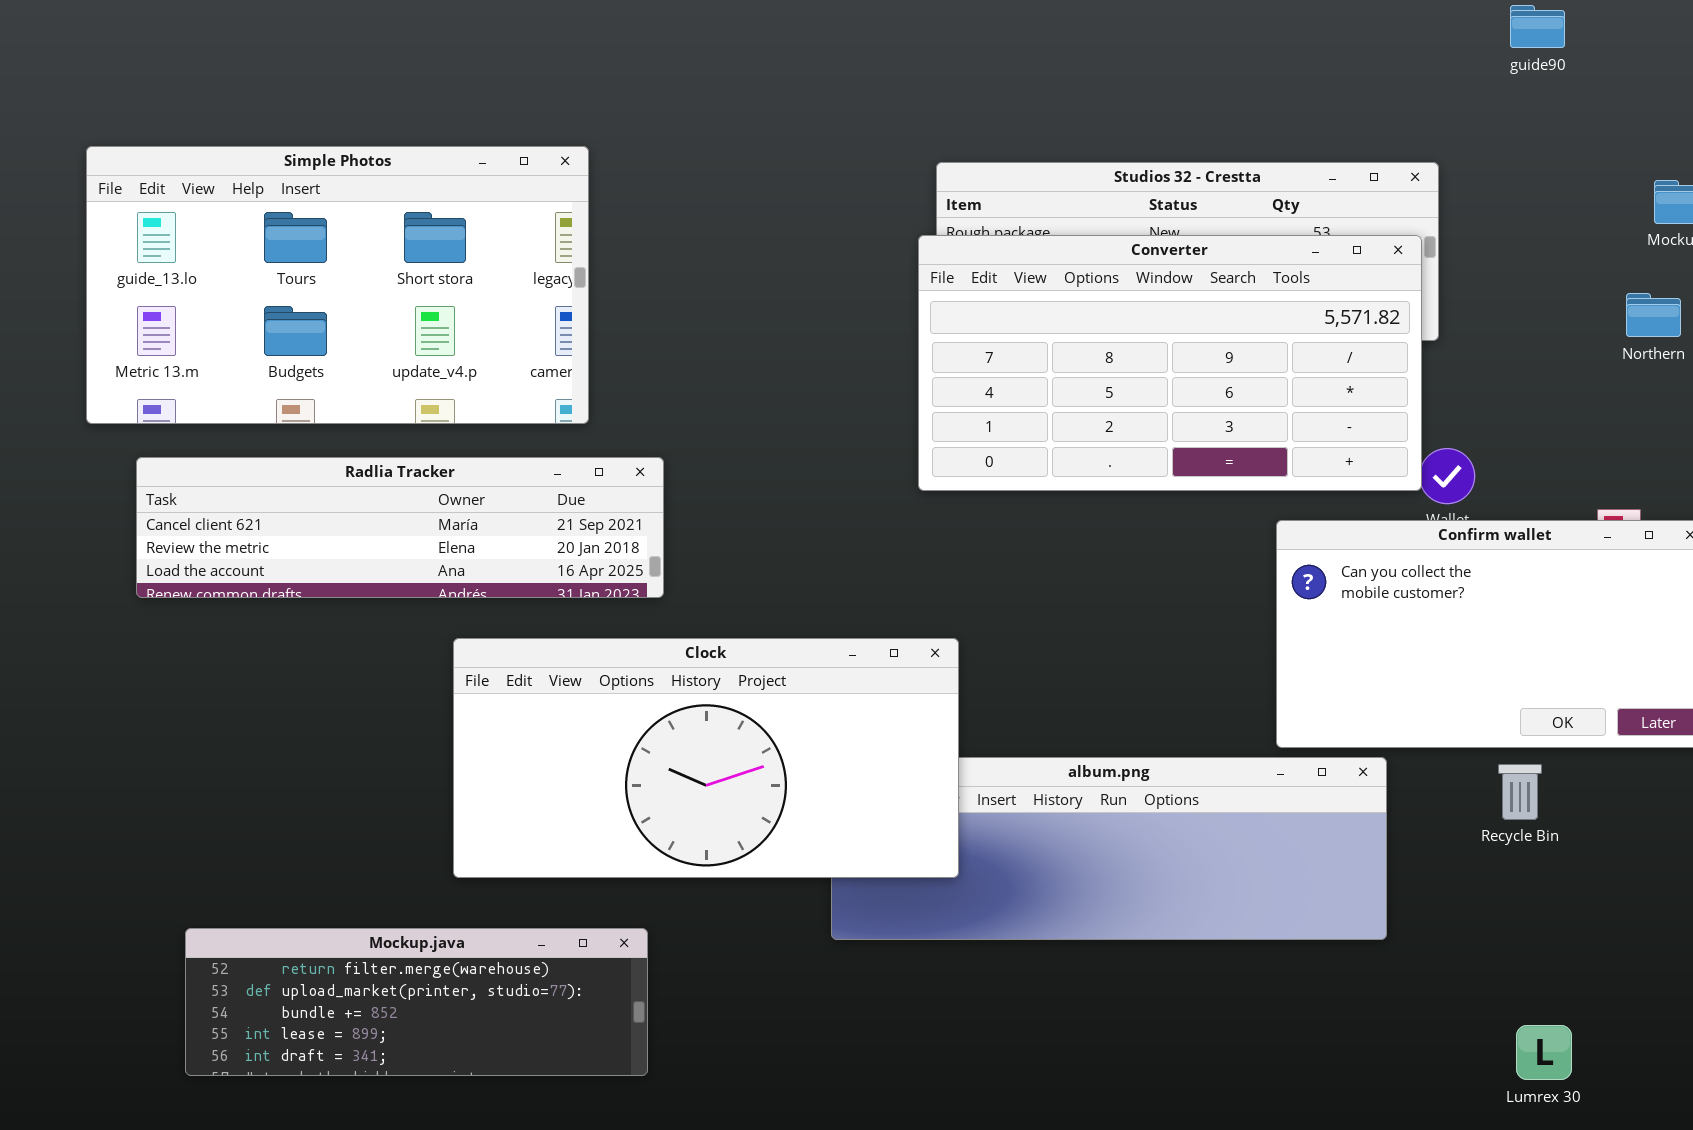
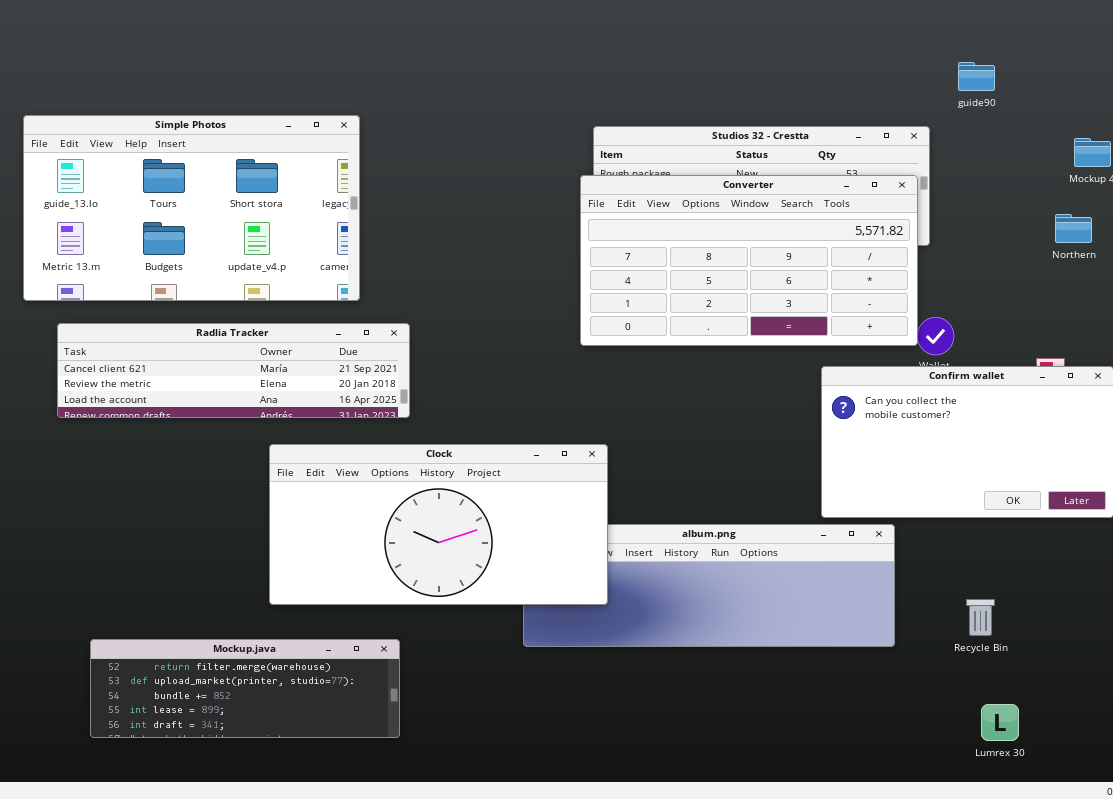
guide90: [1510,5,1565,48] -> [958,62,995,91], moved
Recycle Bin: [1498,764,1542,820] -> [966,599,995,636], moved

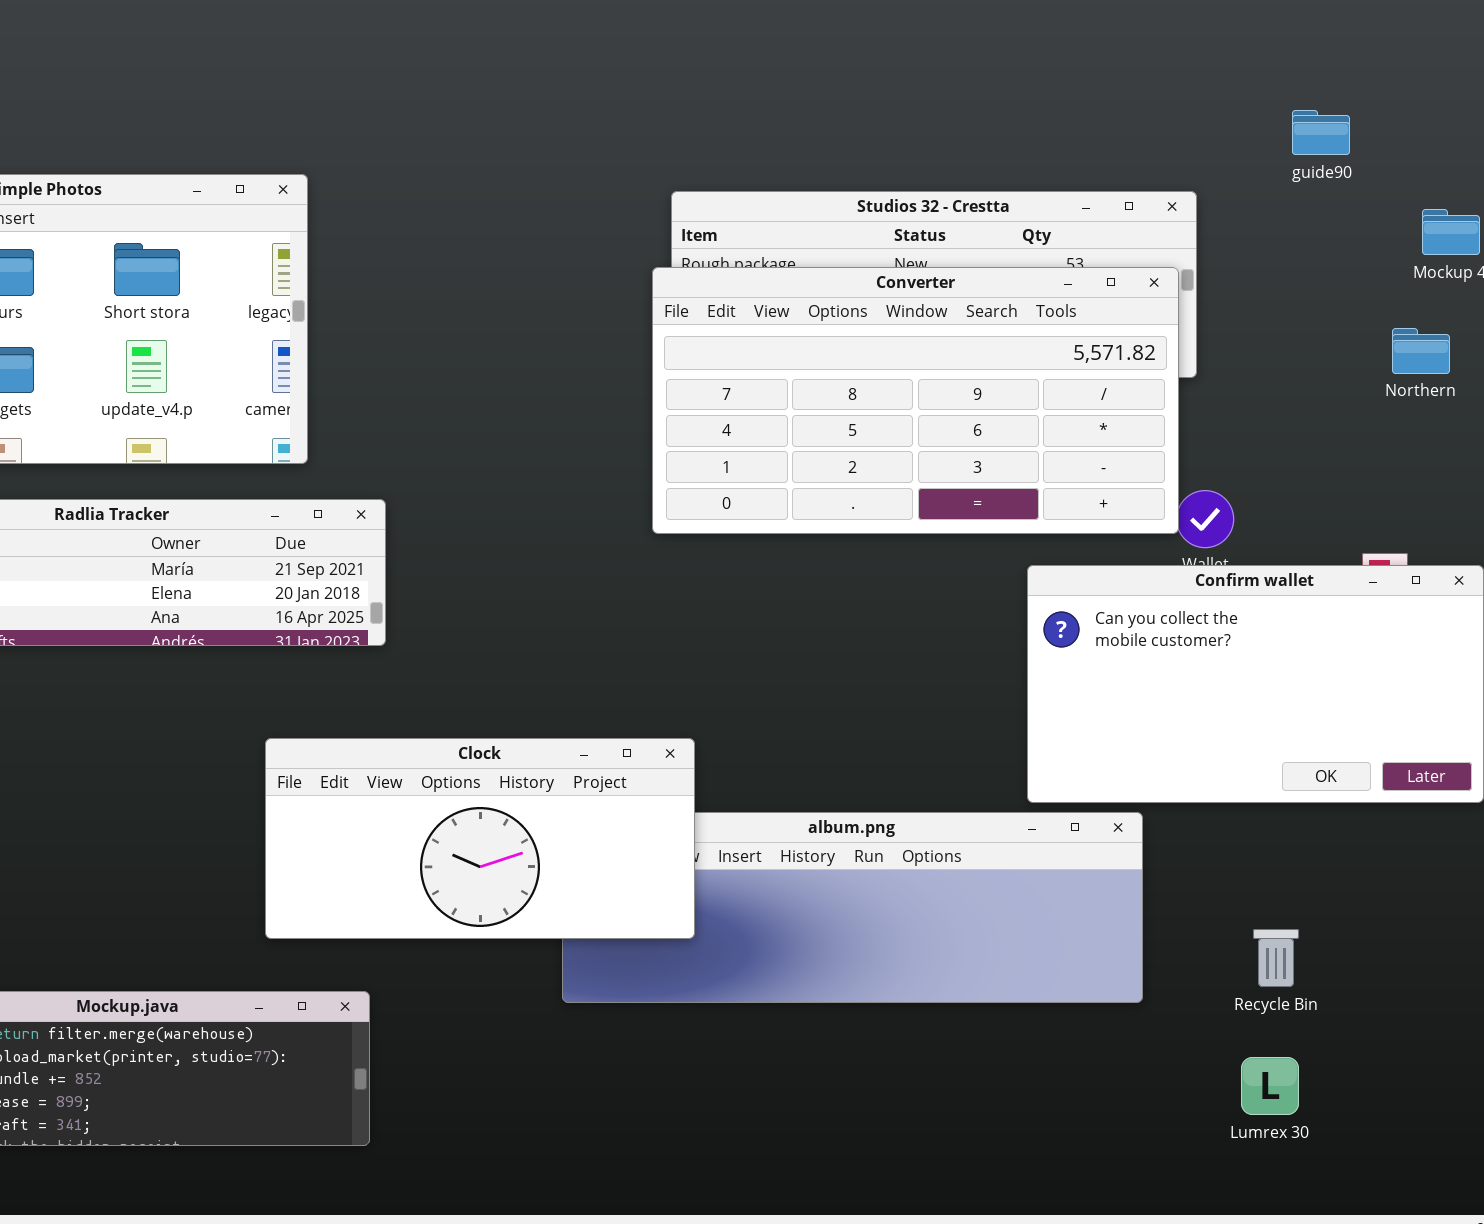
guide90: [958,62,995,91] -> [1292,110,1350,155], moved
Clock: [269,444,608,605] -> [265,738,695,939], resized
Lumrex 30: [981,704,1019,741] -> [1241,1057,1299,1115], moved

